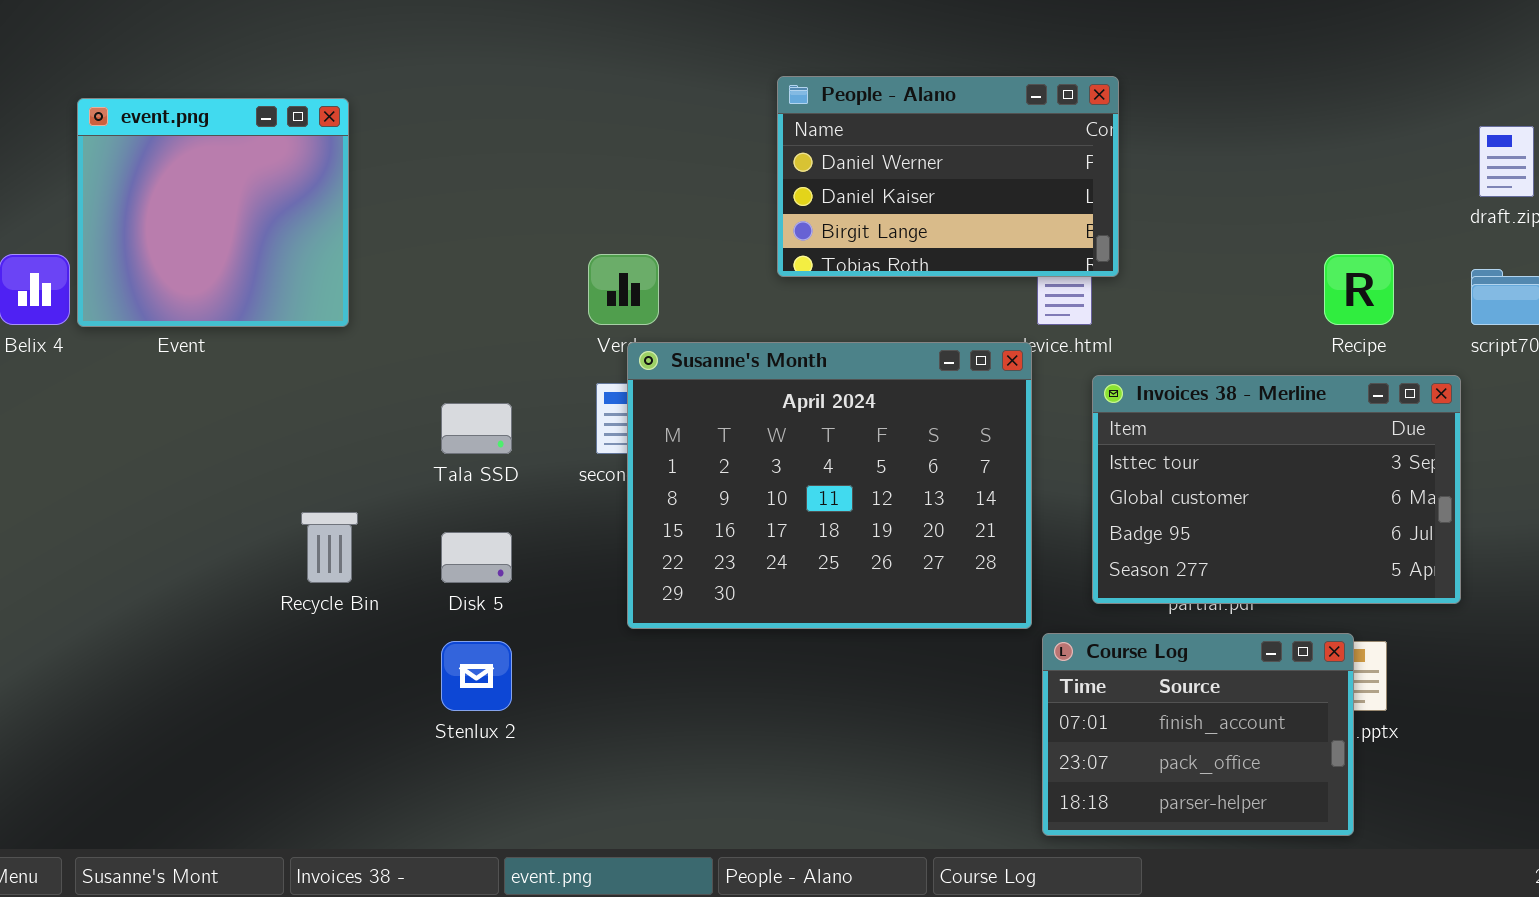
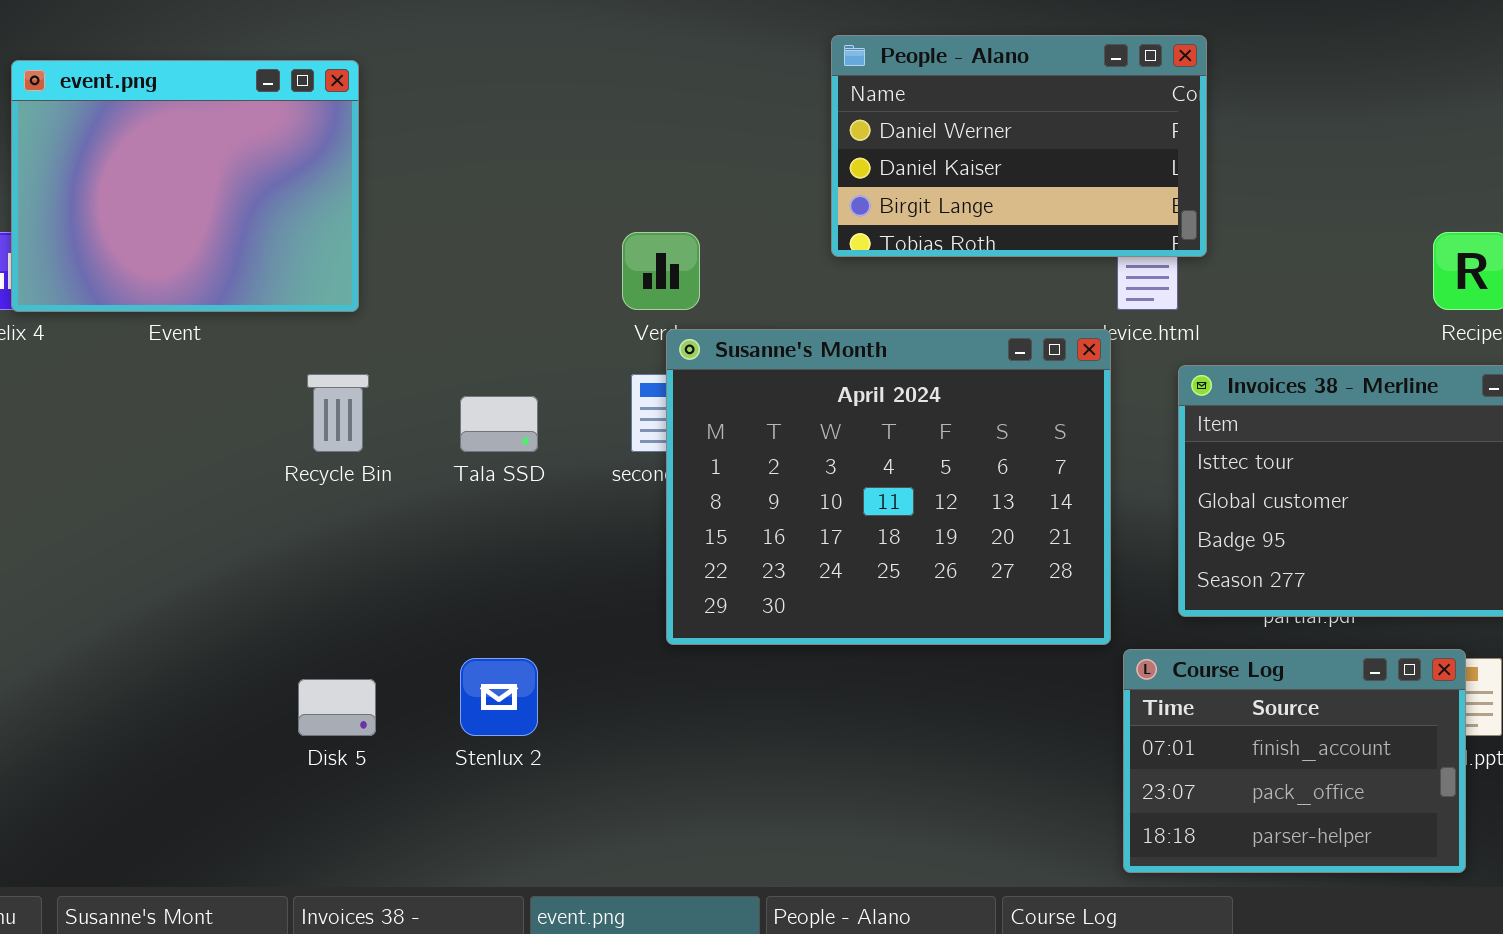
event.png: [77,98,349,327] -> [11,60,359,312], resized
Recycle Bin: [301,512,358,583] -> [307,374,369,452], moved
Disk 5: [441,532,512,583] -> [298,679,376,736], moved

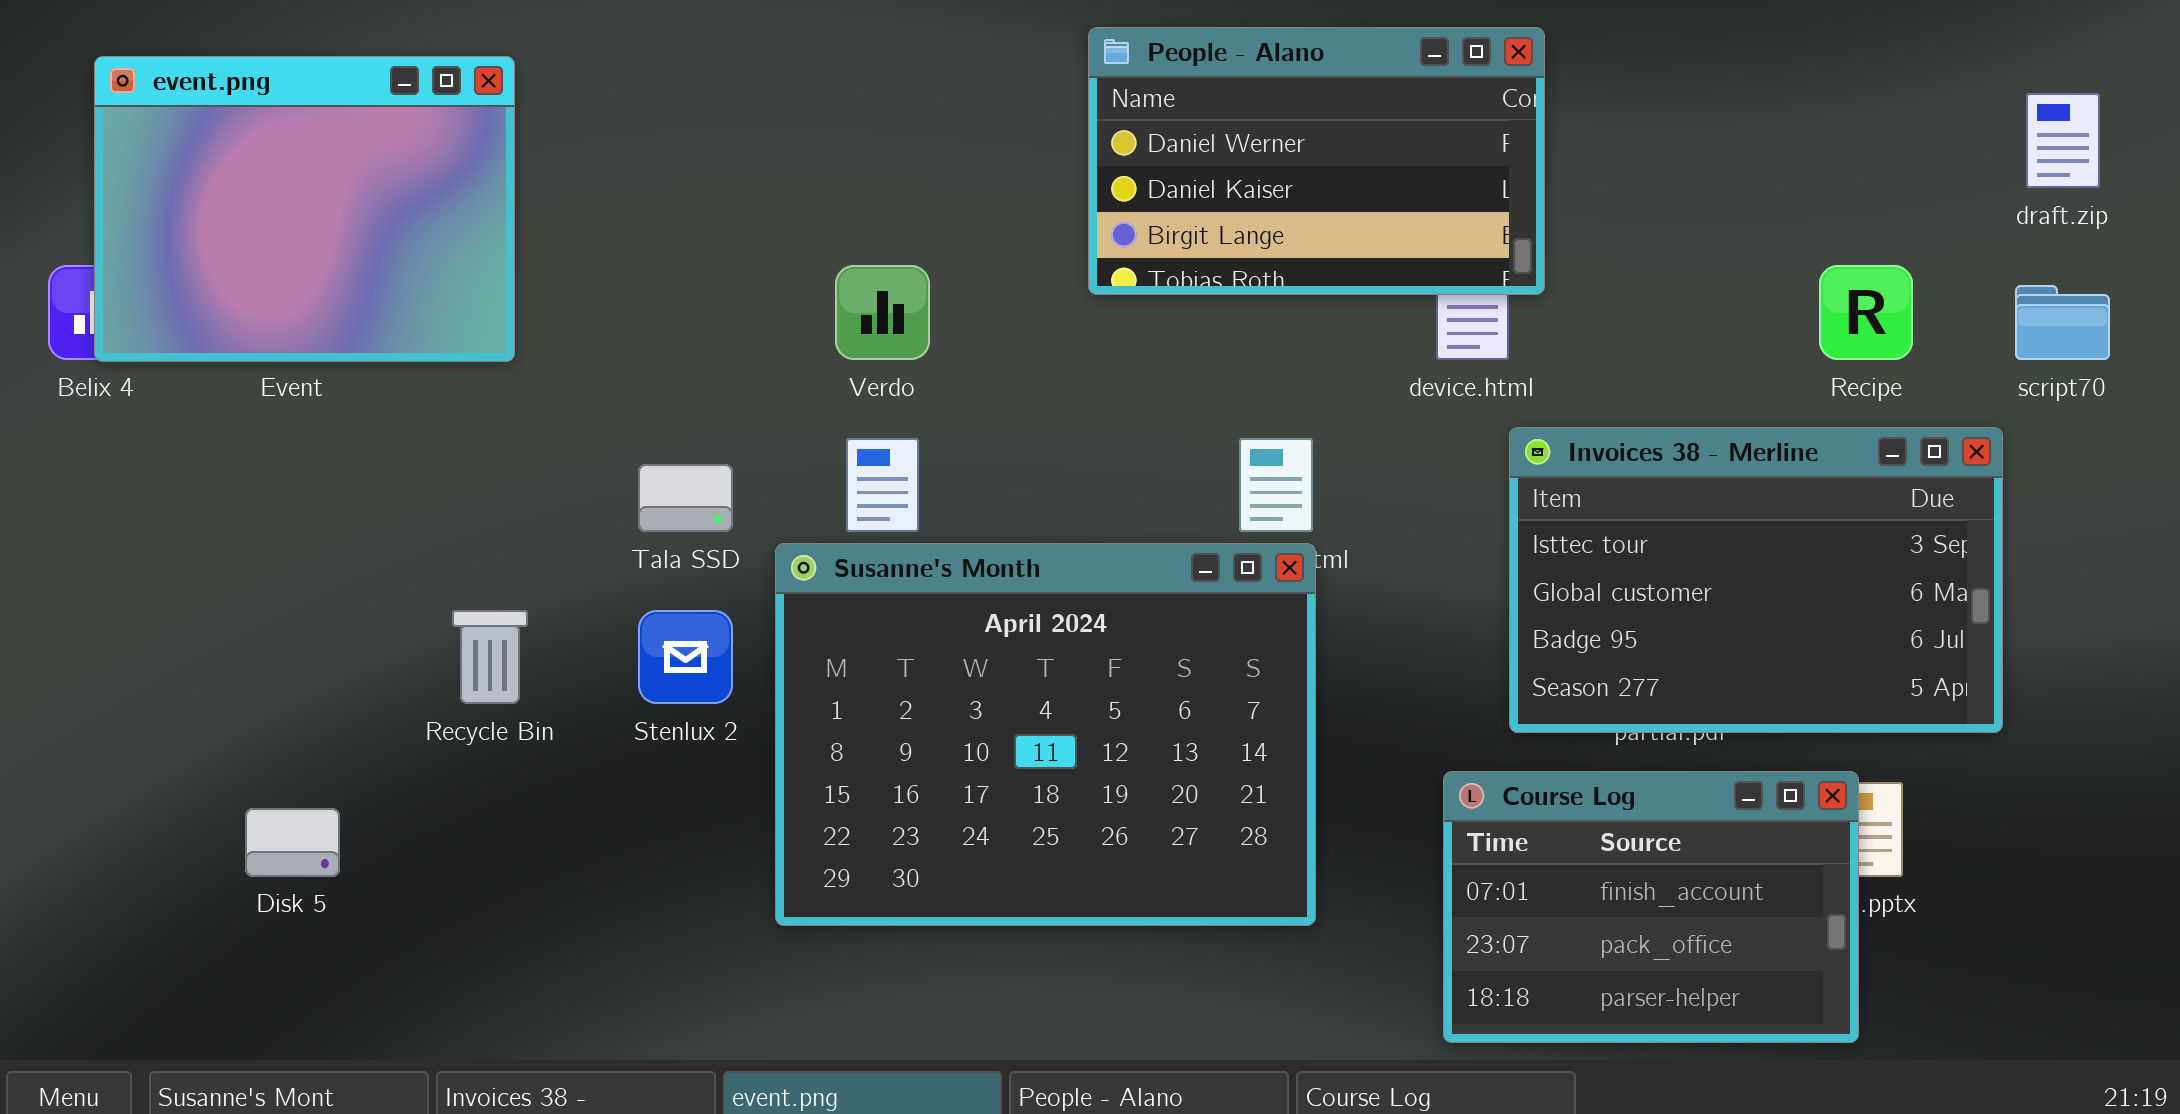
Susanne's Month: [666,329,1111,645] -> [775,543,1316,926], moved
Recycle Bin: [307,374,369,452] -> [452,610,528,704], moved
Stenlux 2: [460,658,538,736] -> [638,610,733,704], moved
Disk 5: [298,679,376,736] -> [245,808,340,877], moved

